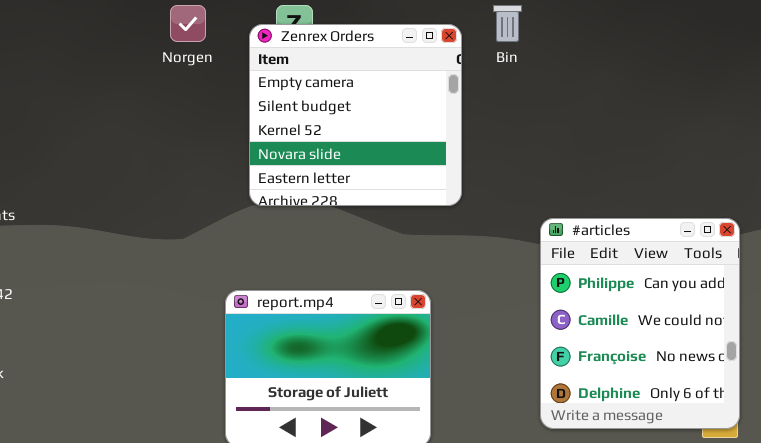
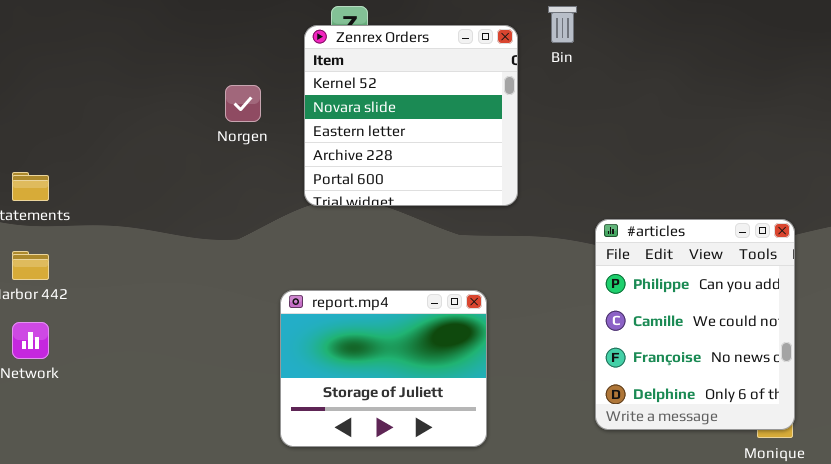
Norgen: [170,5,206,42] -> [225,85,261,122], moved
Zenrex Orders: [249,24,462,206] -> [304,25,518,206], scrolled down 2 rows

